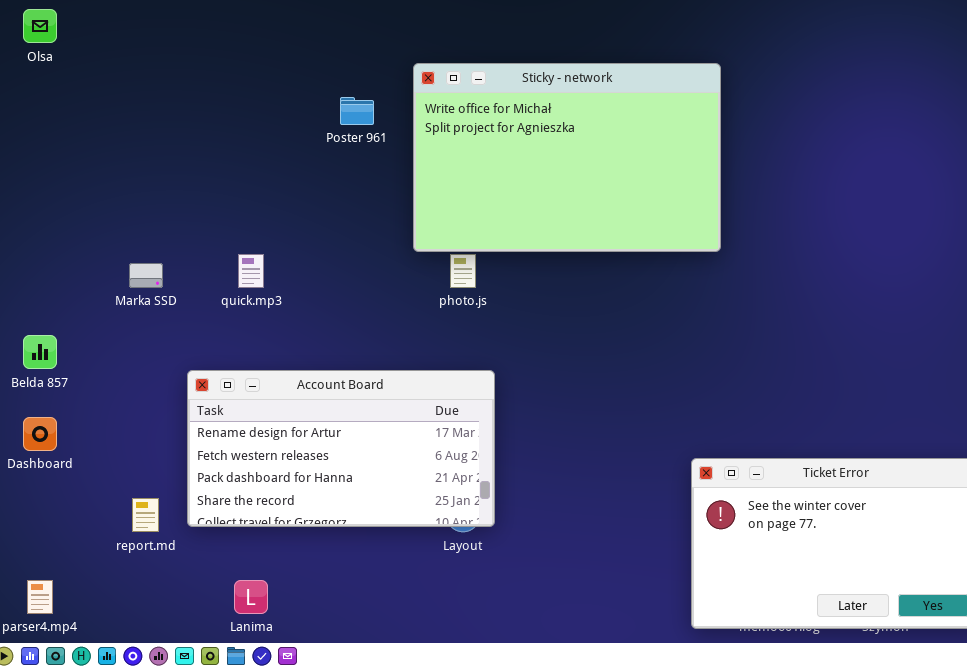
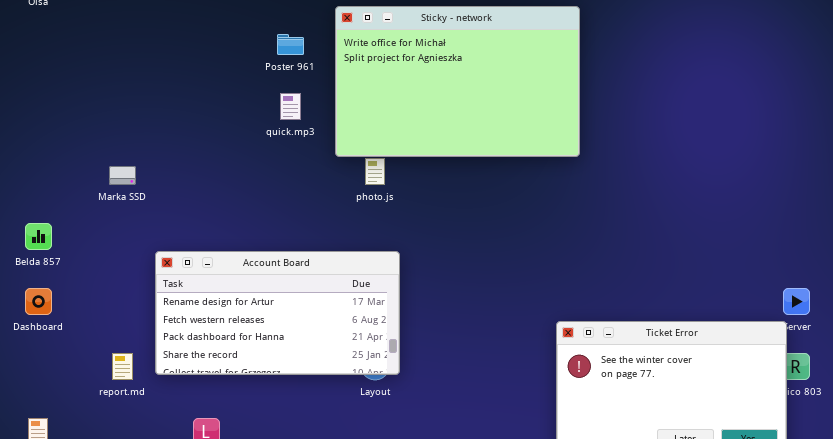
quick.mp3: [238,254,264,288] -> [280,93,301,120], moved

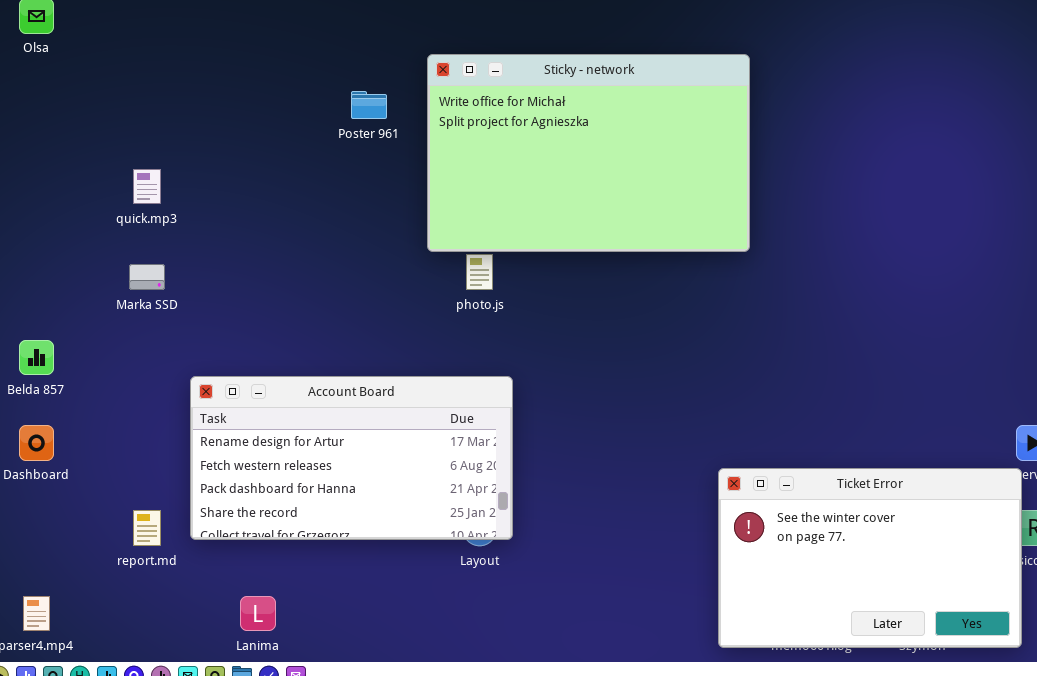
quick.mp3: [280,93,301,120] -> [133,169,161,204], moved

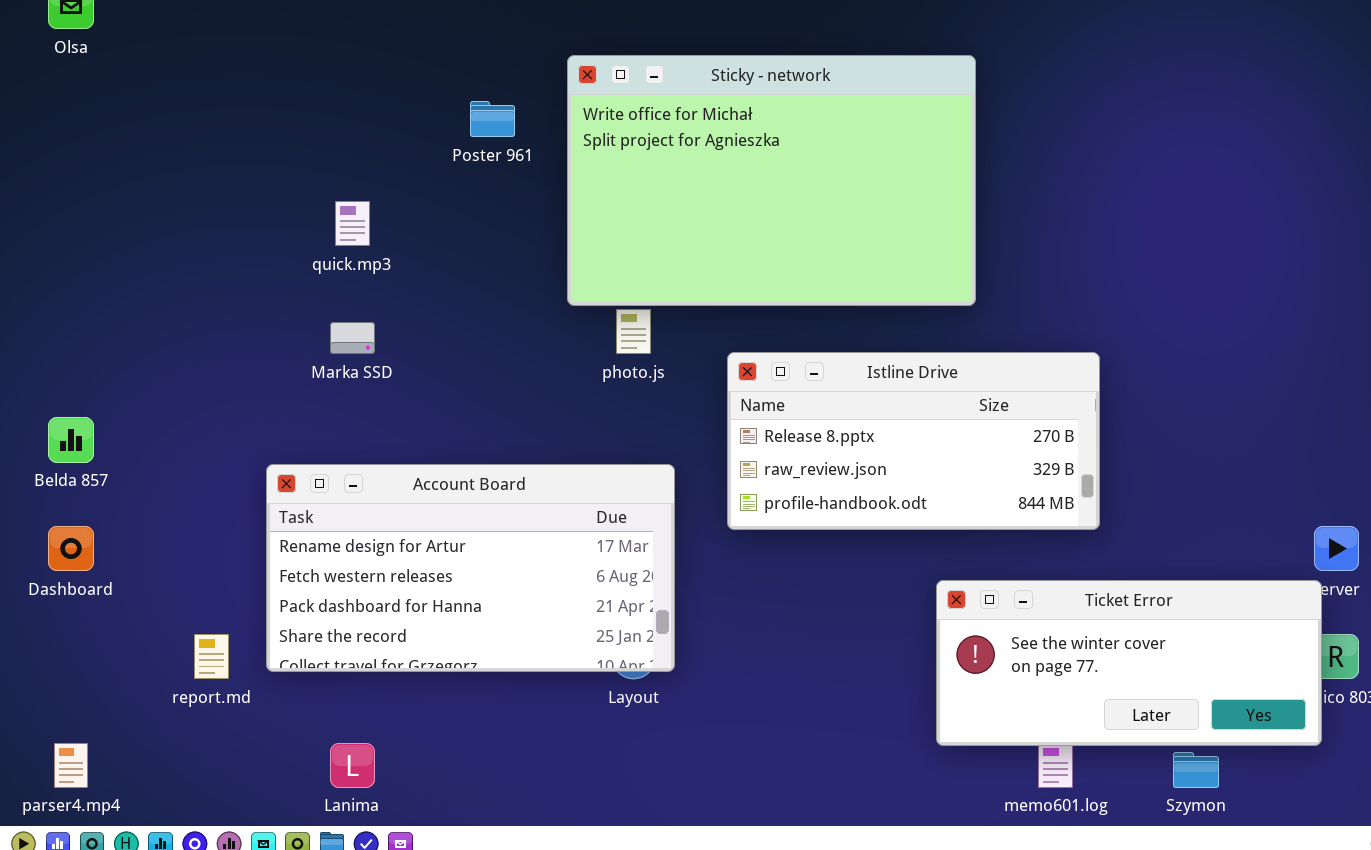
quick.mp3: [133,169,161,204] -> [335,201,370,246], moved
Marka SSD: [129,264,165,290] -> [330,322,375,354], moved
Istline Drive: none -> [727,352,1100,530], opened
Ticket Error: [718,468,1022,648] -> [936,580,1322,746], resized

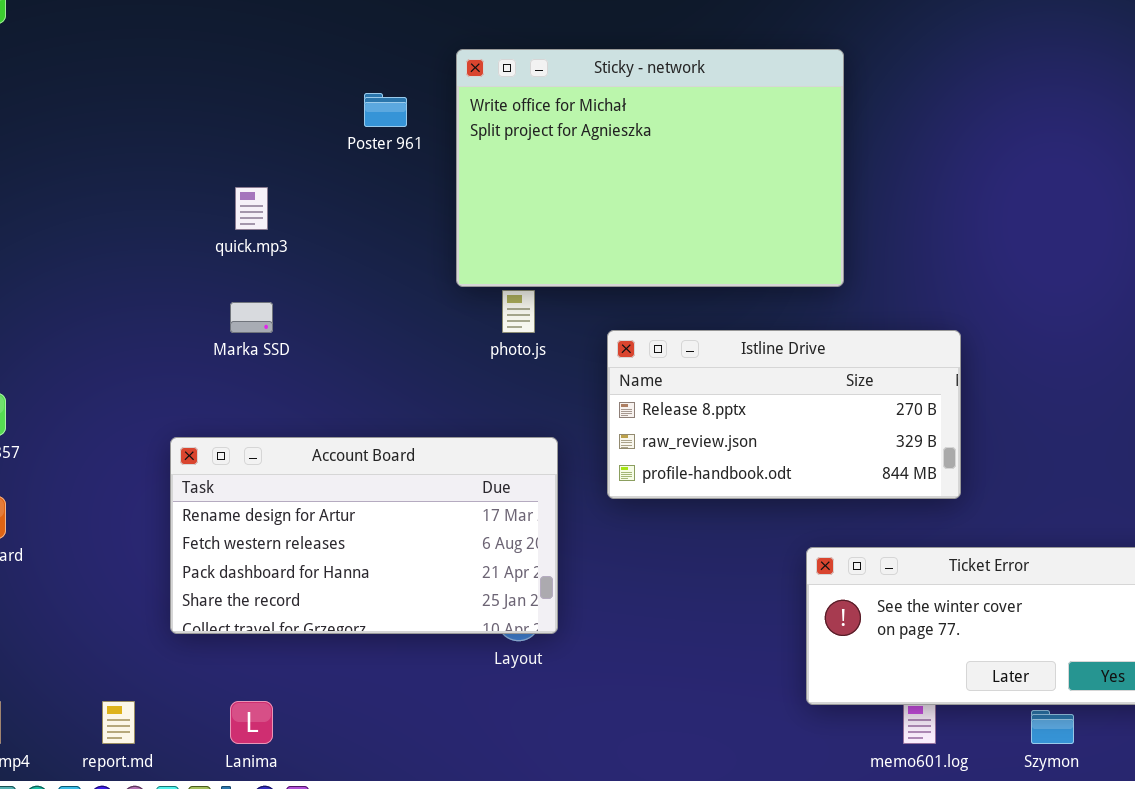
report.md: [194,634,229,679] -> [102,701,135,744], moved

